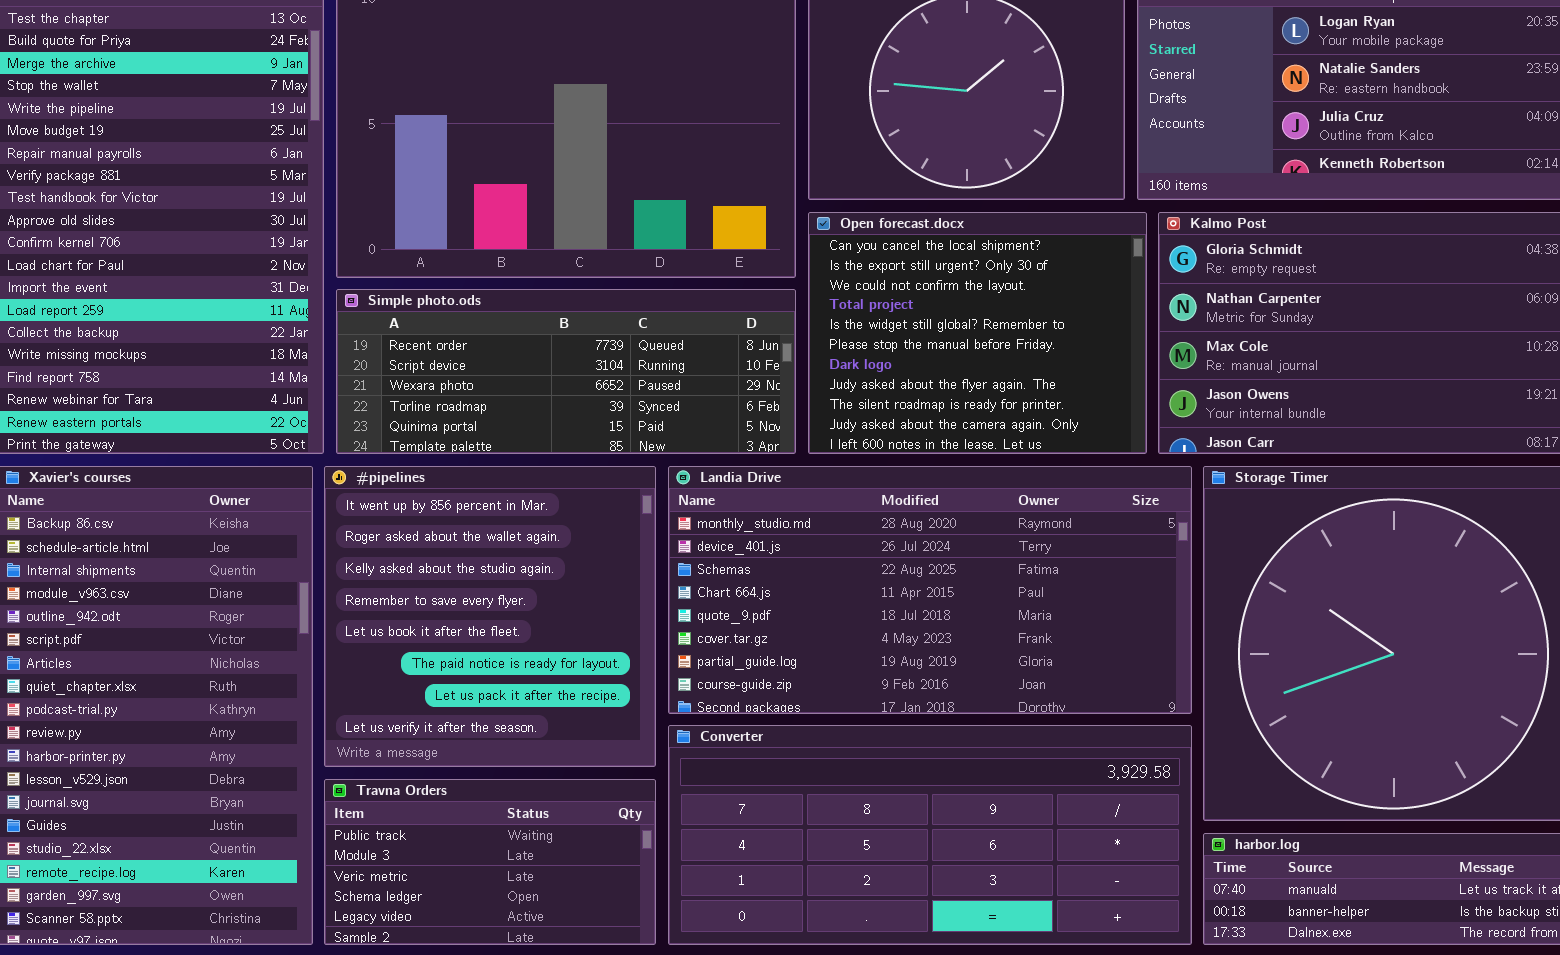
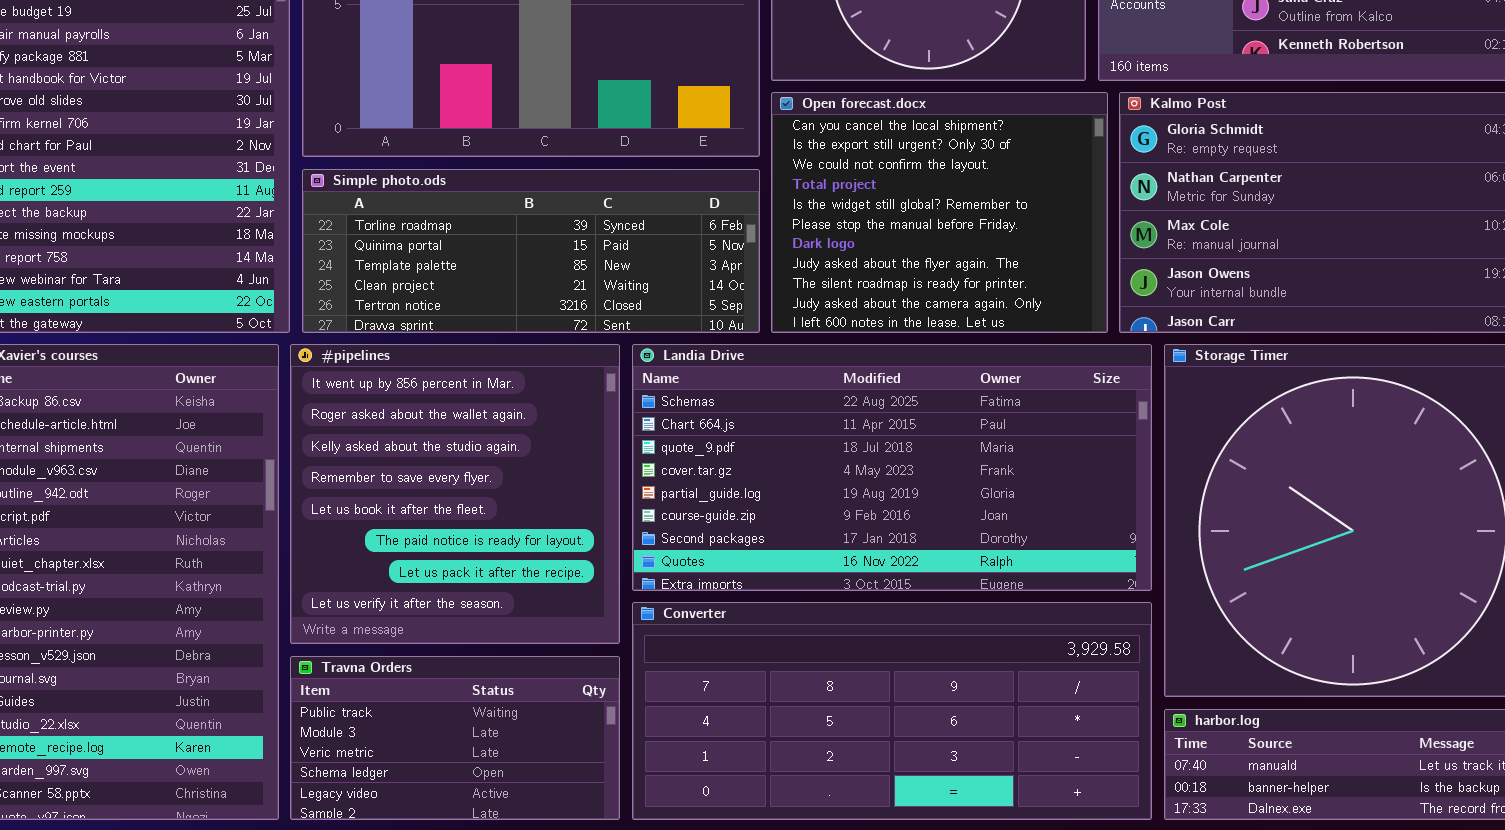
Simple photo.ods: [336,289,796,454] -> [302,169,760,333], scrolled down 3 rows
Landia Drive: [668,466,1192,714] -> [632,344,1152,591], scrolled down 2 rows

